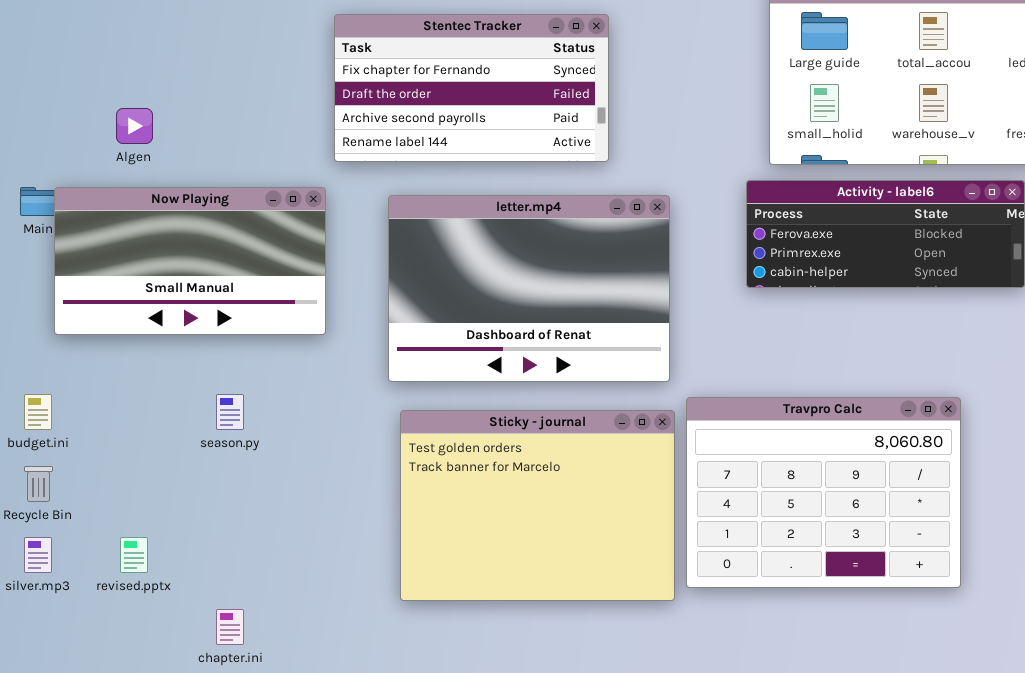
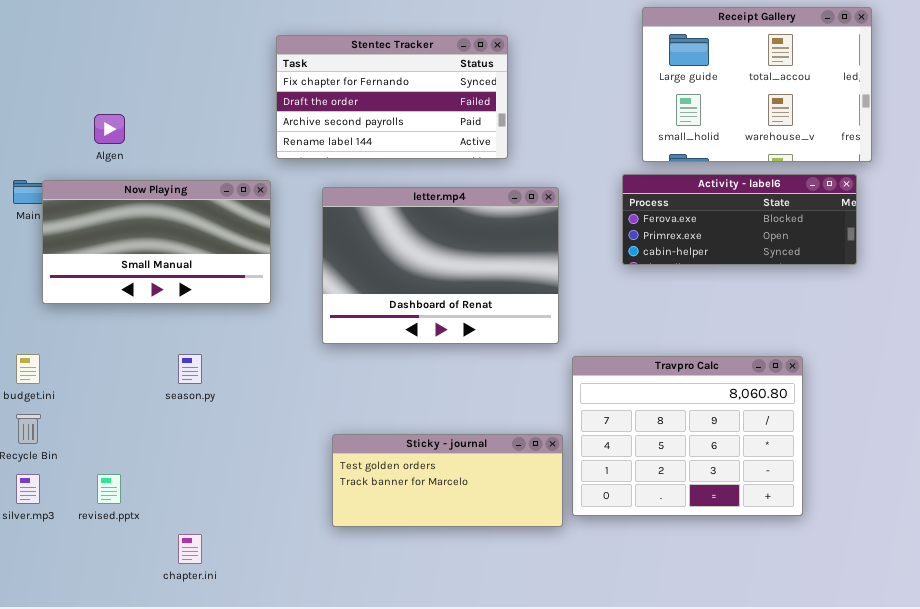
Sticky - journal: [400,410,675,601] -> [332,434,563,527], resized

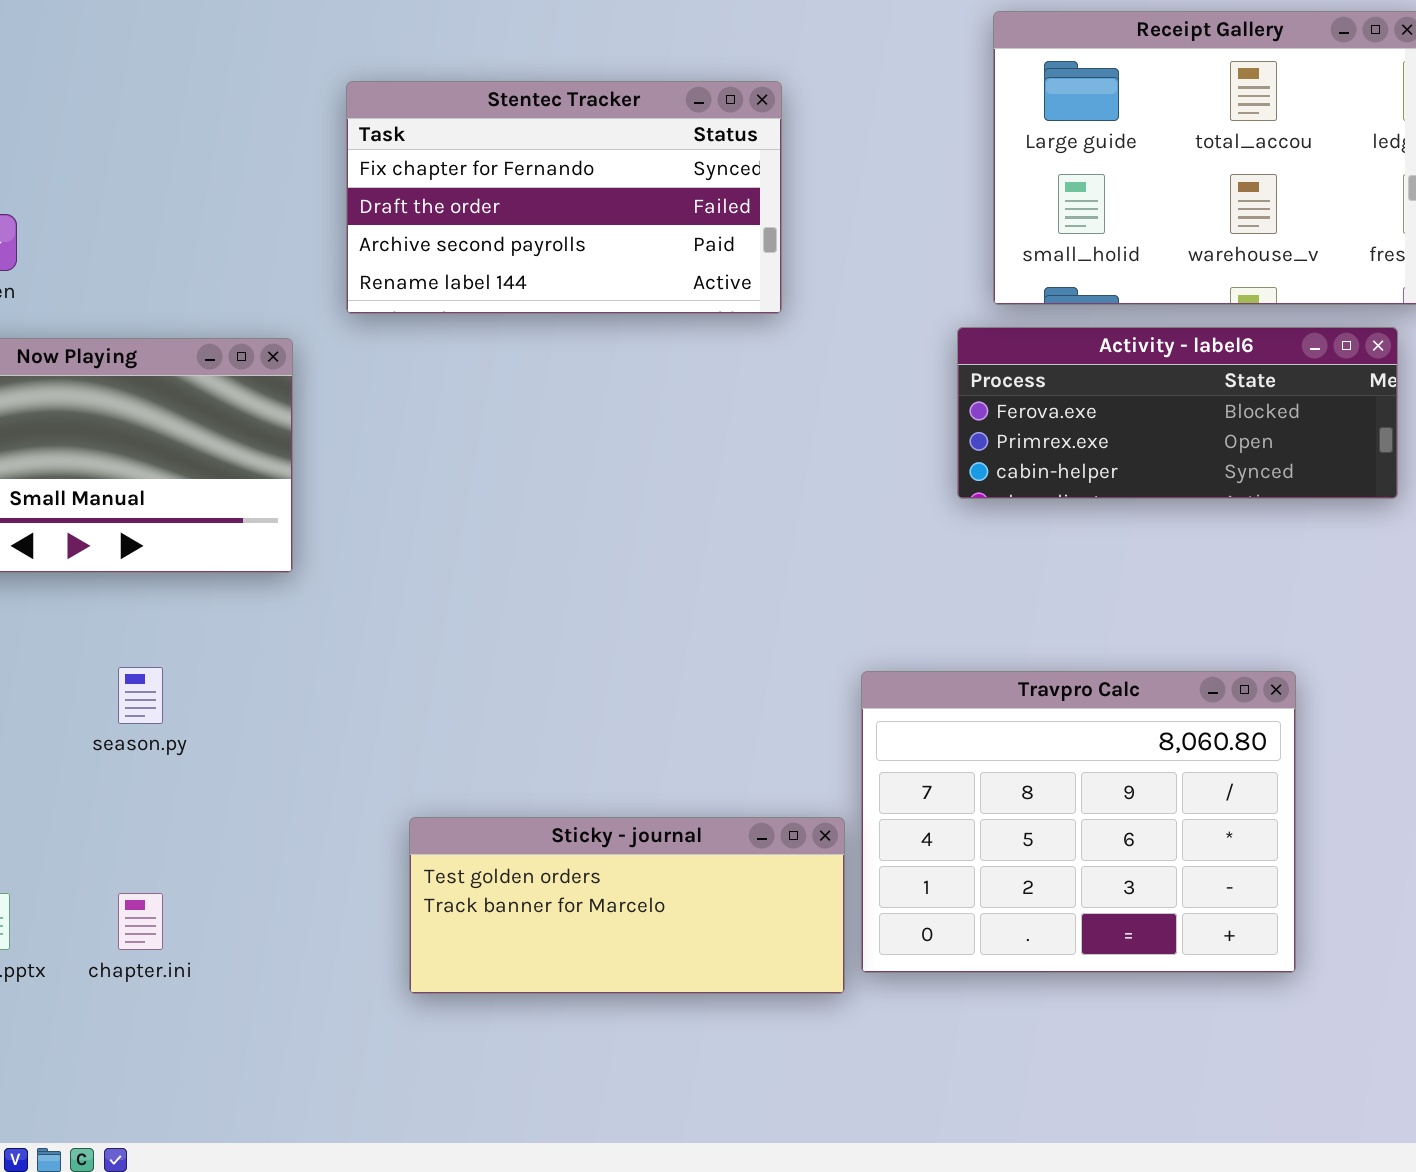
Stentec Tracker: [276,35,508,159] -> [346,81,782,314], moved
letter.mp4: [322,187,559,344] -> none, closed
chapter.ini: [178,534,202,564] -> [118,893,163,950], moved

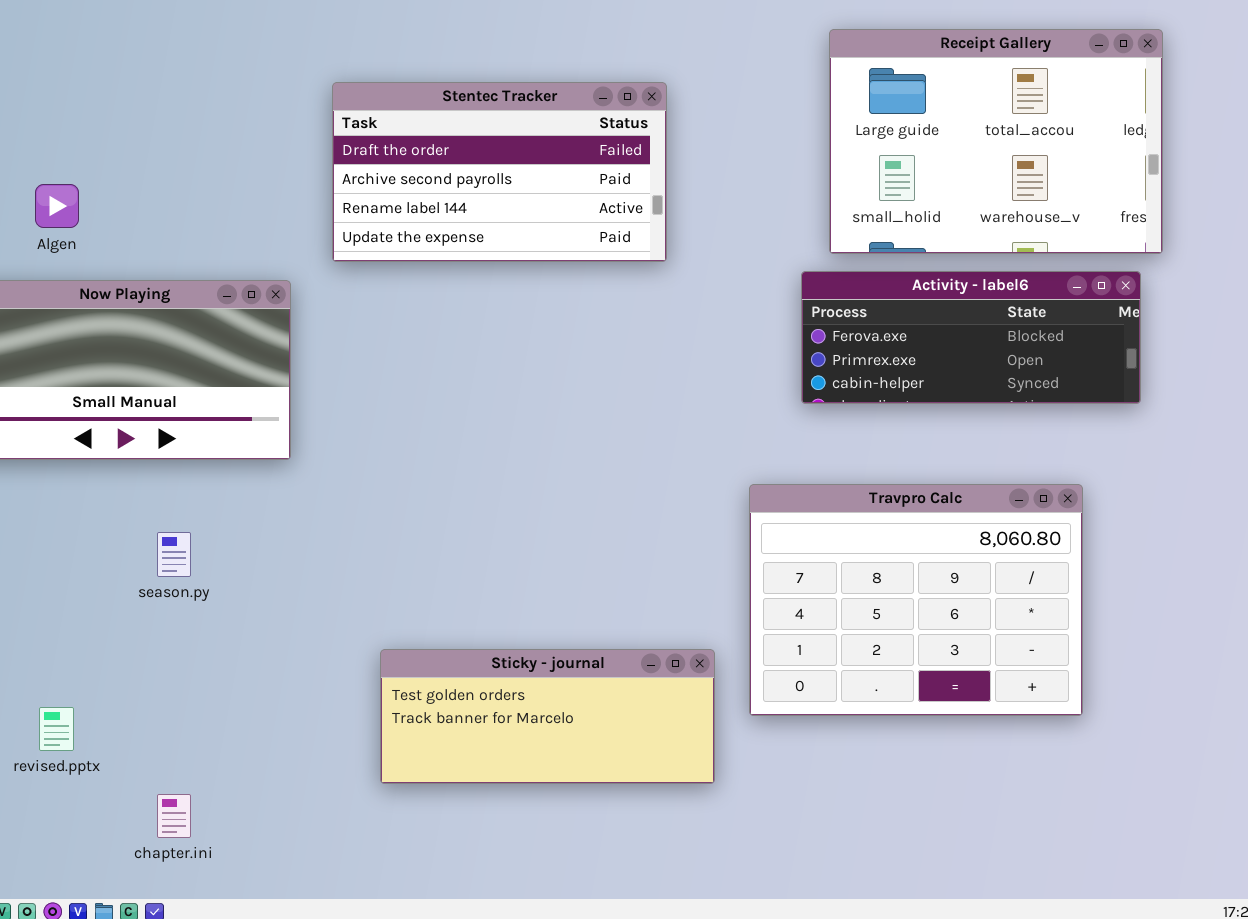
Stentec Tracker: [346,81,782,314] -> [332,82,667,262], scrolled down 1 row
Travpro Calc: [861,671,1296,973] -> [749,484,1083,716], moved
chapter.ini: [118,893,163,950] -> [157,794,191,838], moved

